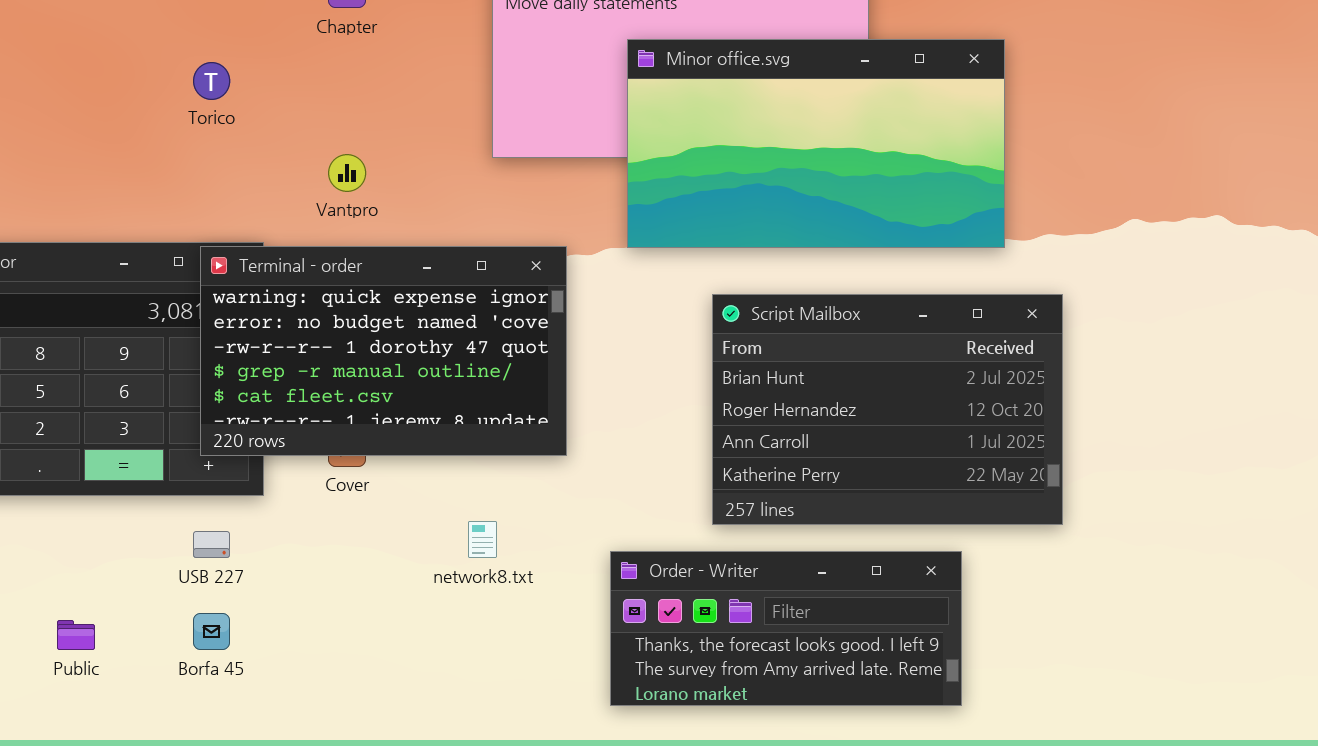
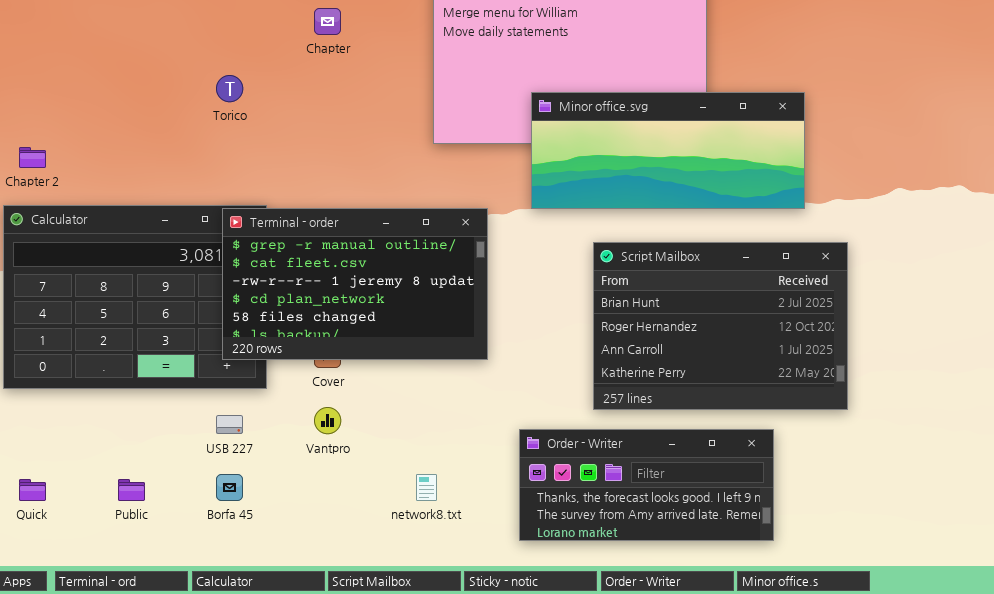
Minor office.svg: [627,39,1005,248] -> [531,92,805,209], resized
Vantpro: [328,154,366,192] -> [314,407,341,434], moved
Terminal - order: [200,246,567,456] -> [222,208,488,360], scrolled down 3 rows
network8.txt: [468,521,497,558] -> [416,474,437,501], moved

